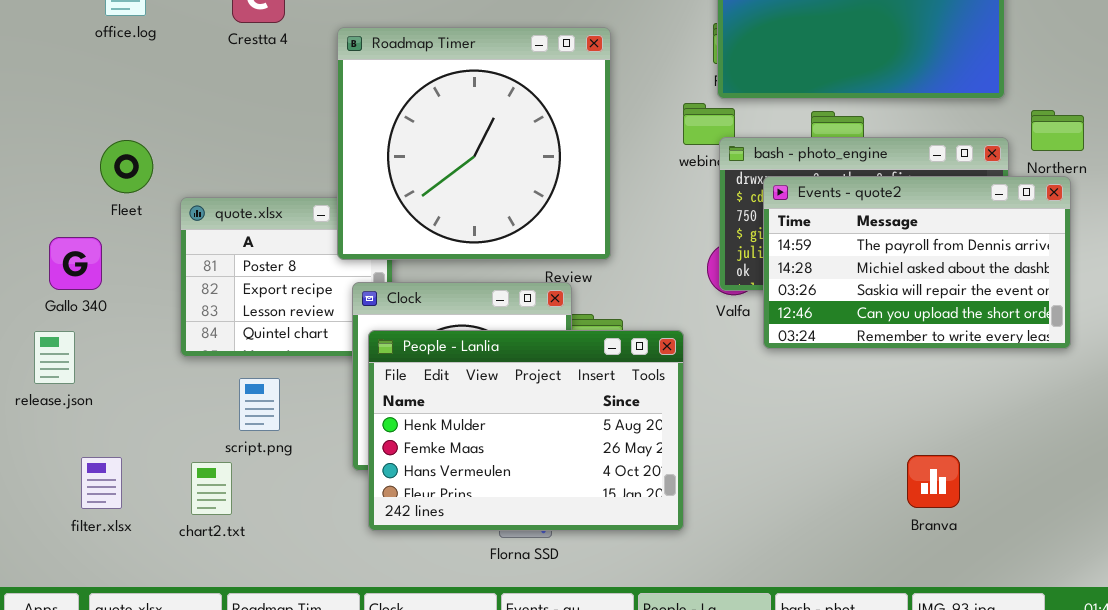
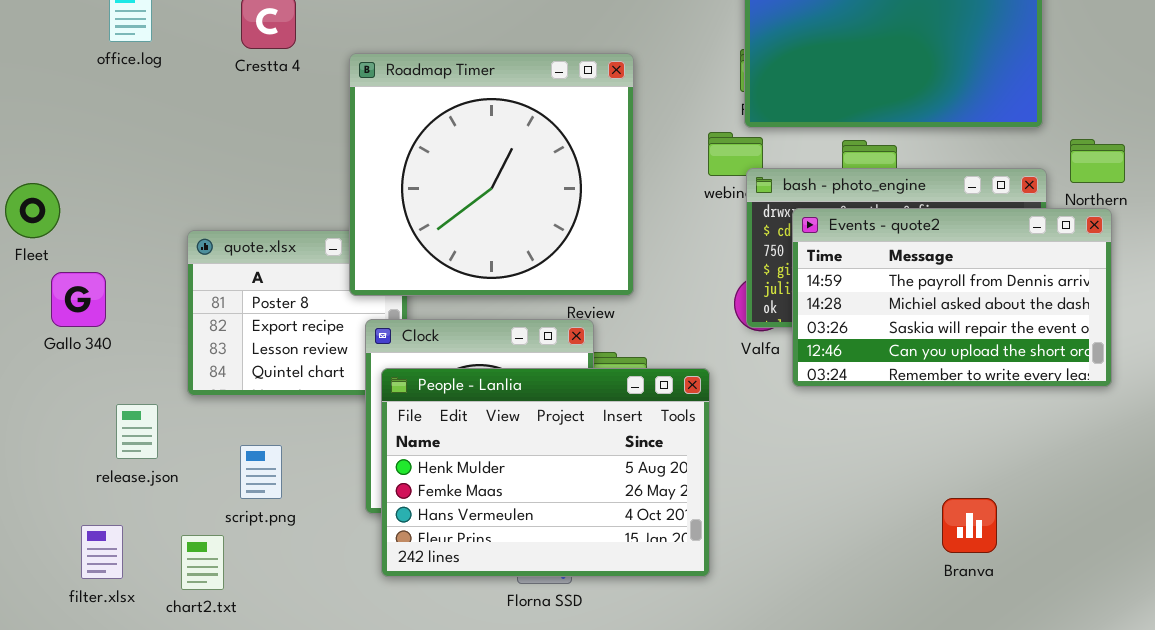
Fleet: [100,140,153,193] -> [5,183,60,238], moved
release.json: [34,331,75,384] -> [116,404,158,459], moved
script.png: [239,378,280,431] -> [240,445,282,499], moved
filter.xlsx: [81,457,122,509] -> [81,525,123,579], moved
chart2.txt: [191,462,232,515] -> [181,535,224,590], moved

